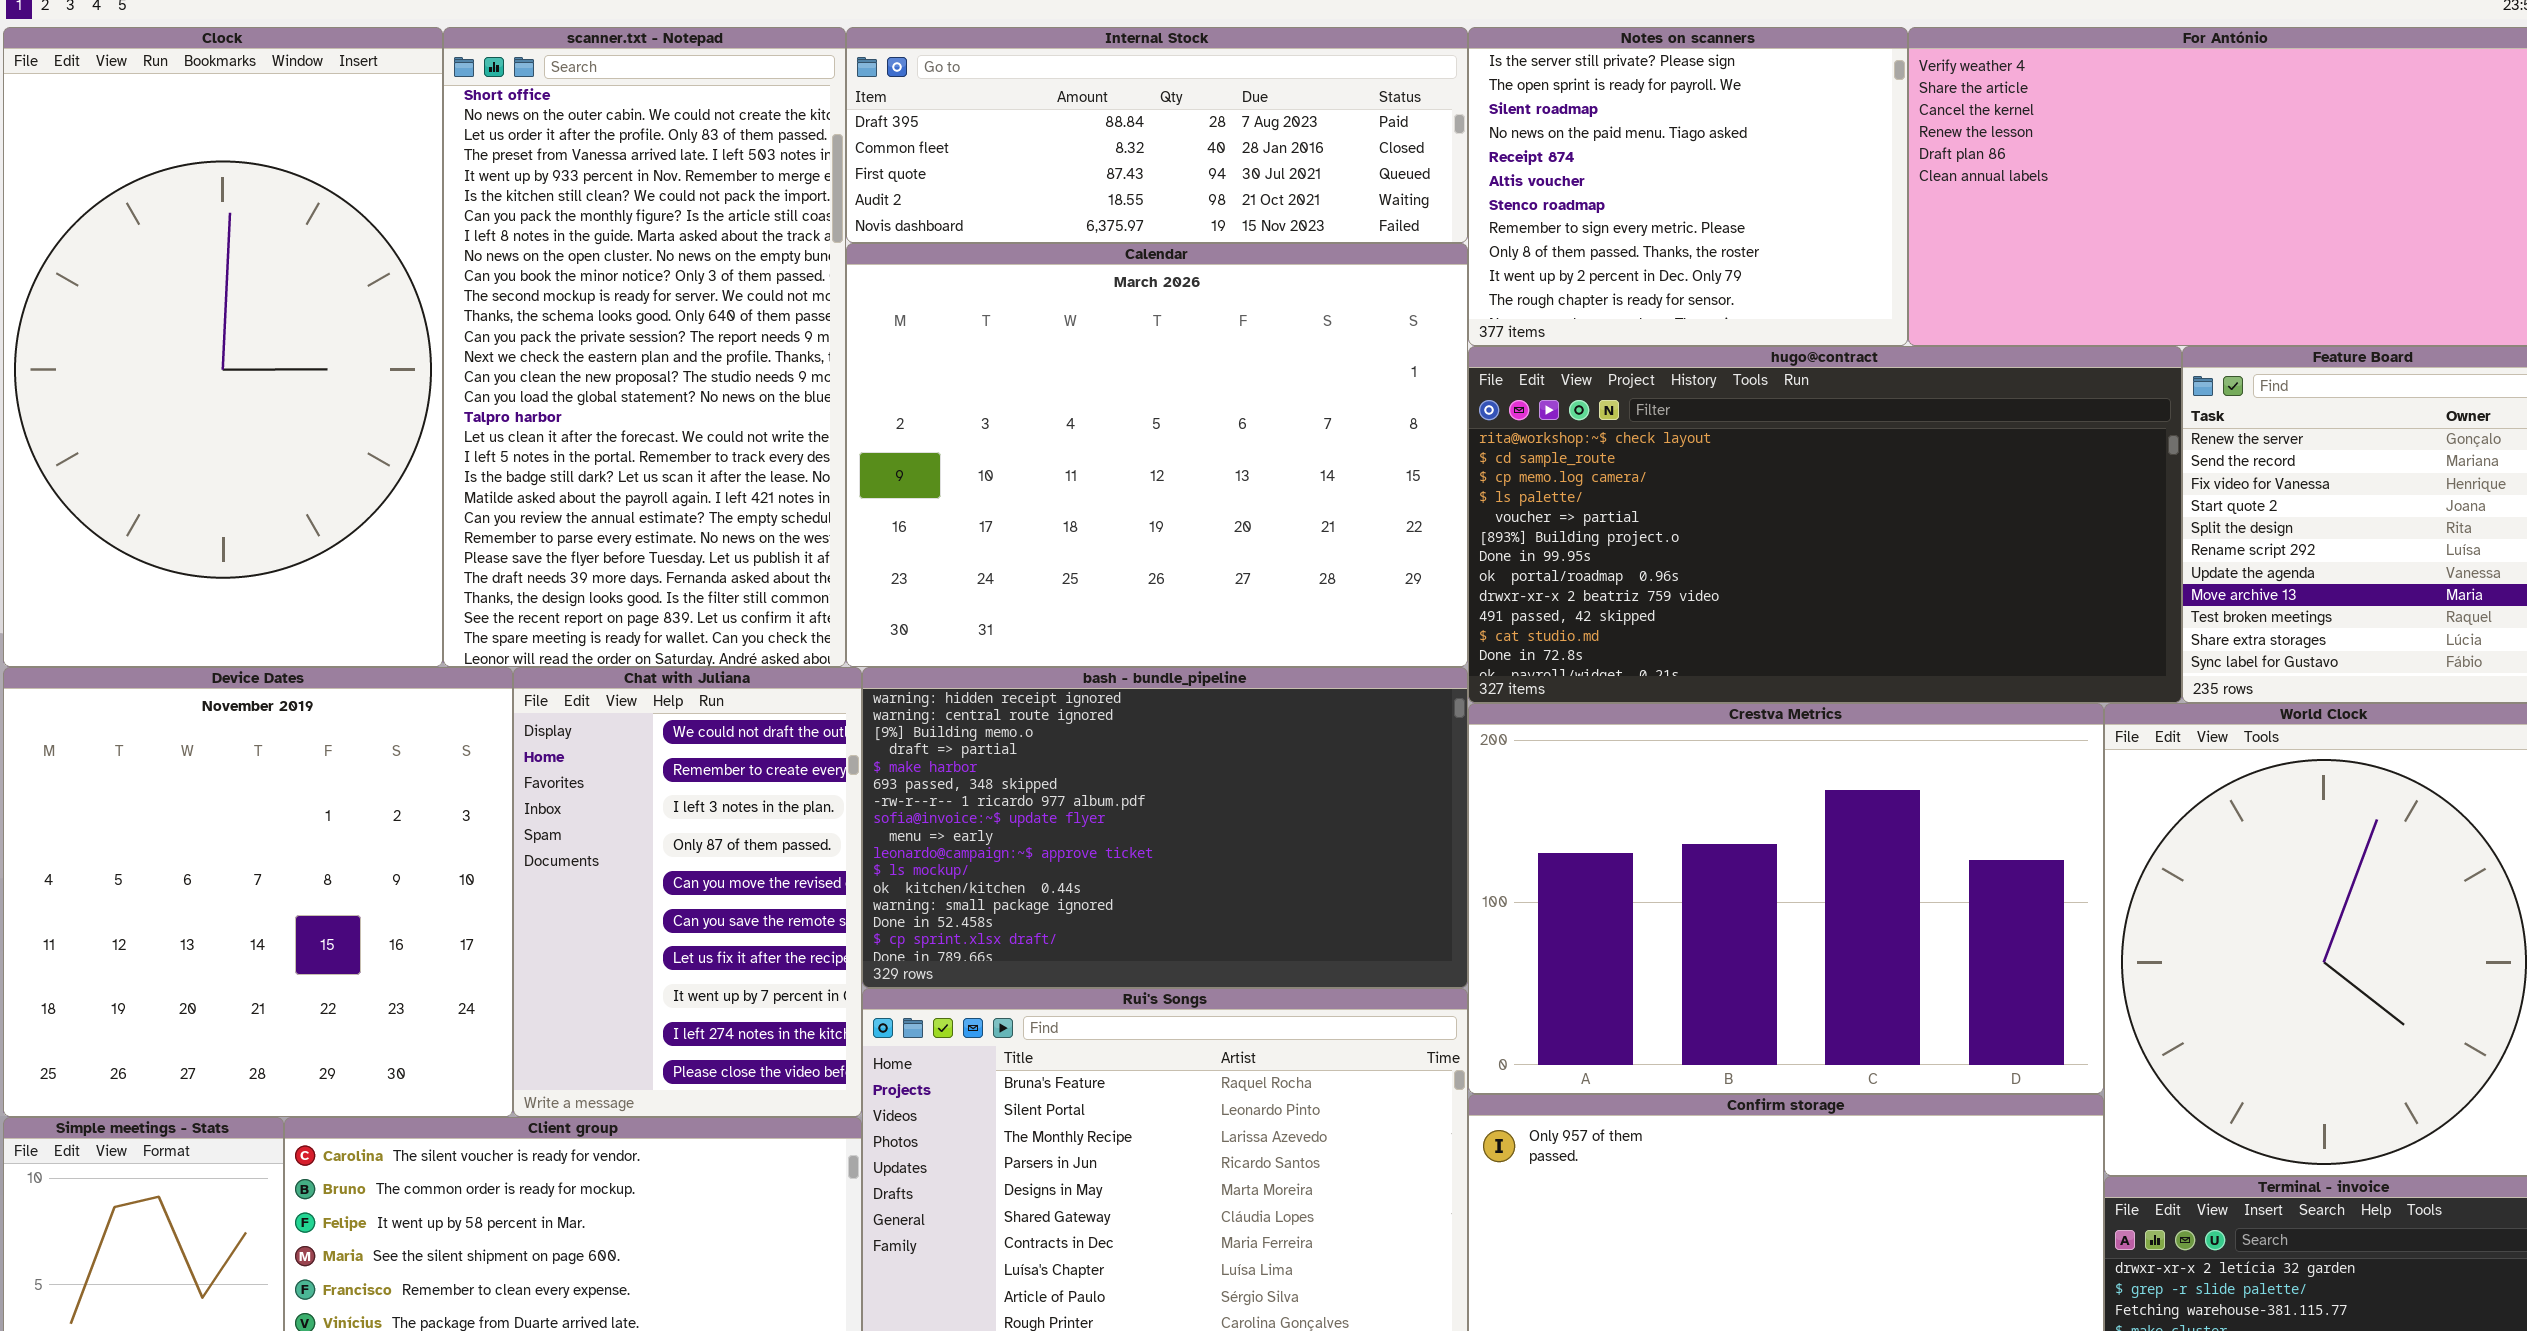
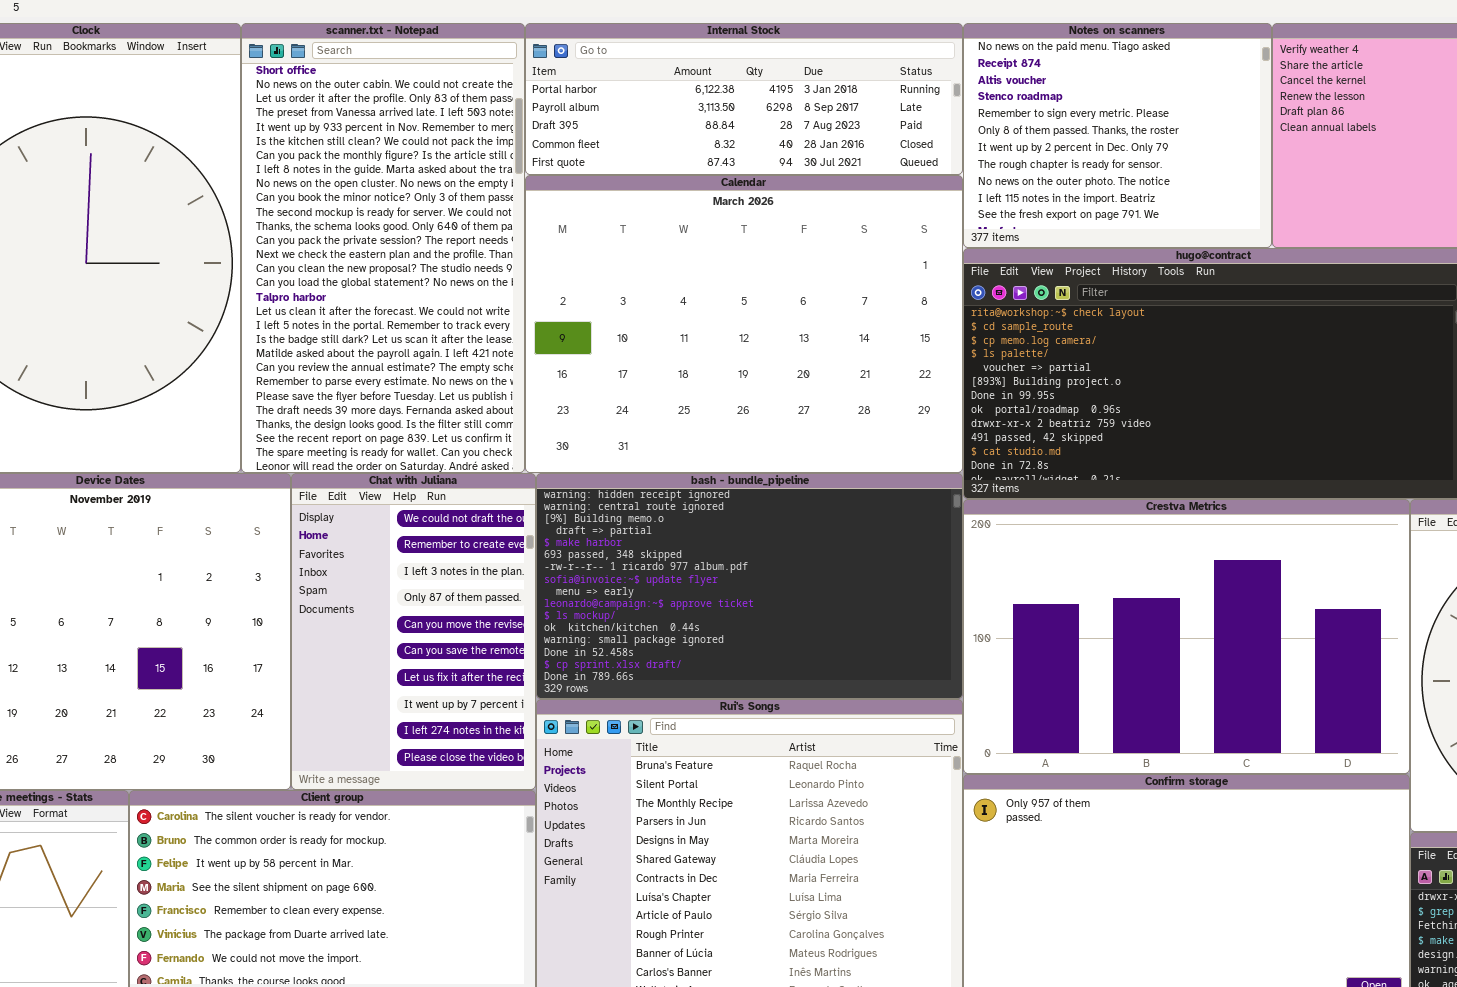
Internal Stock: [846,27,1468,243] -> [525,23,963,175], scrolled up 2 rows
Notes on scanners: [1468,27,1908,346] -> [963,23,1272,248], scrolled down 3 rows

